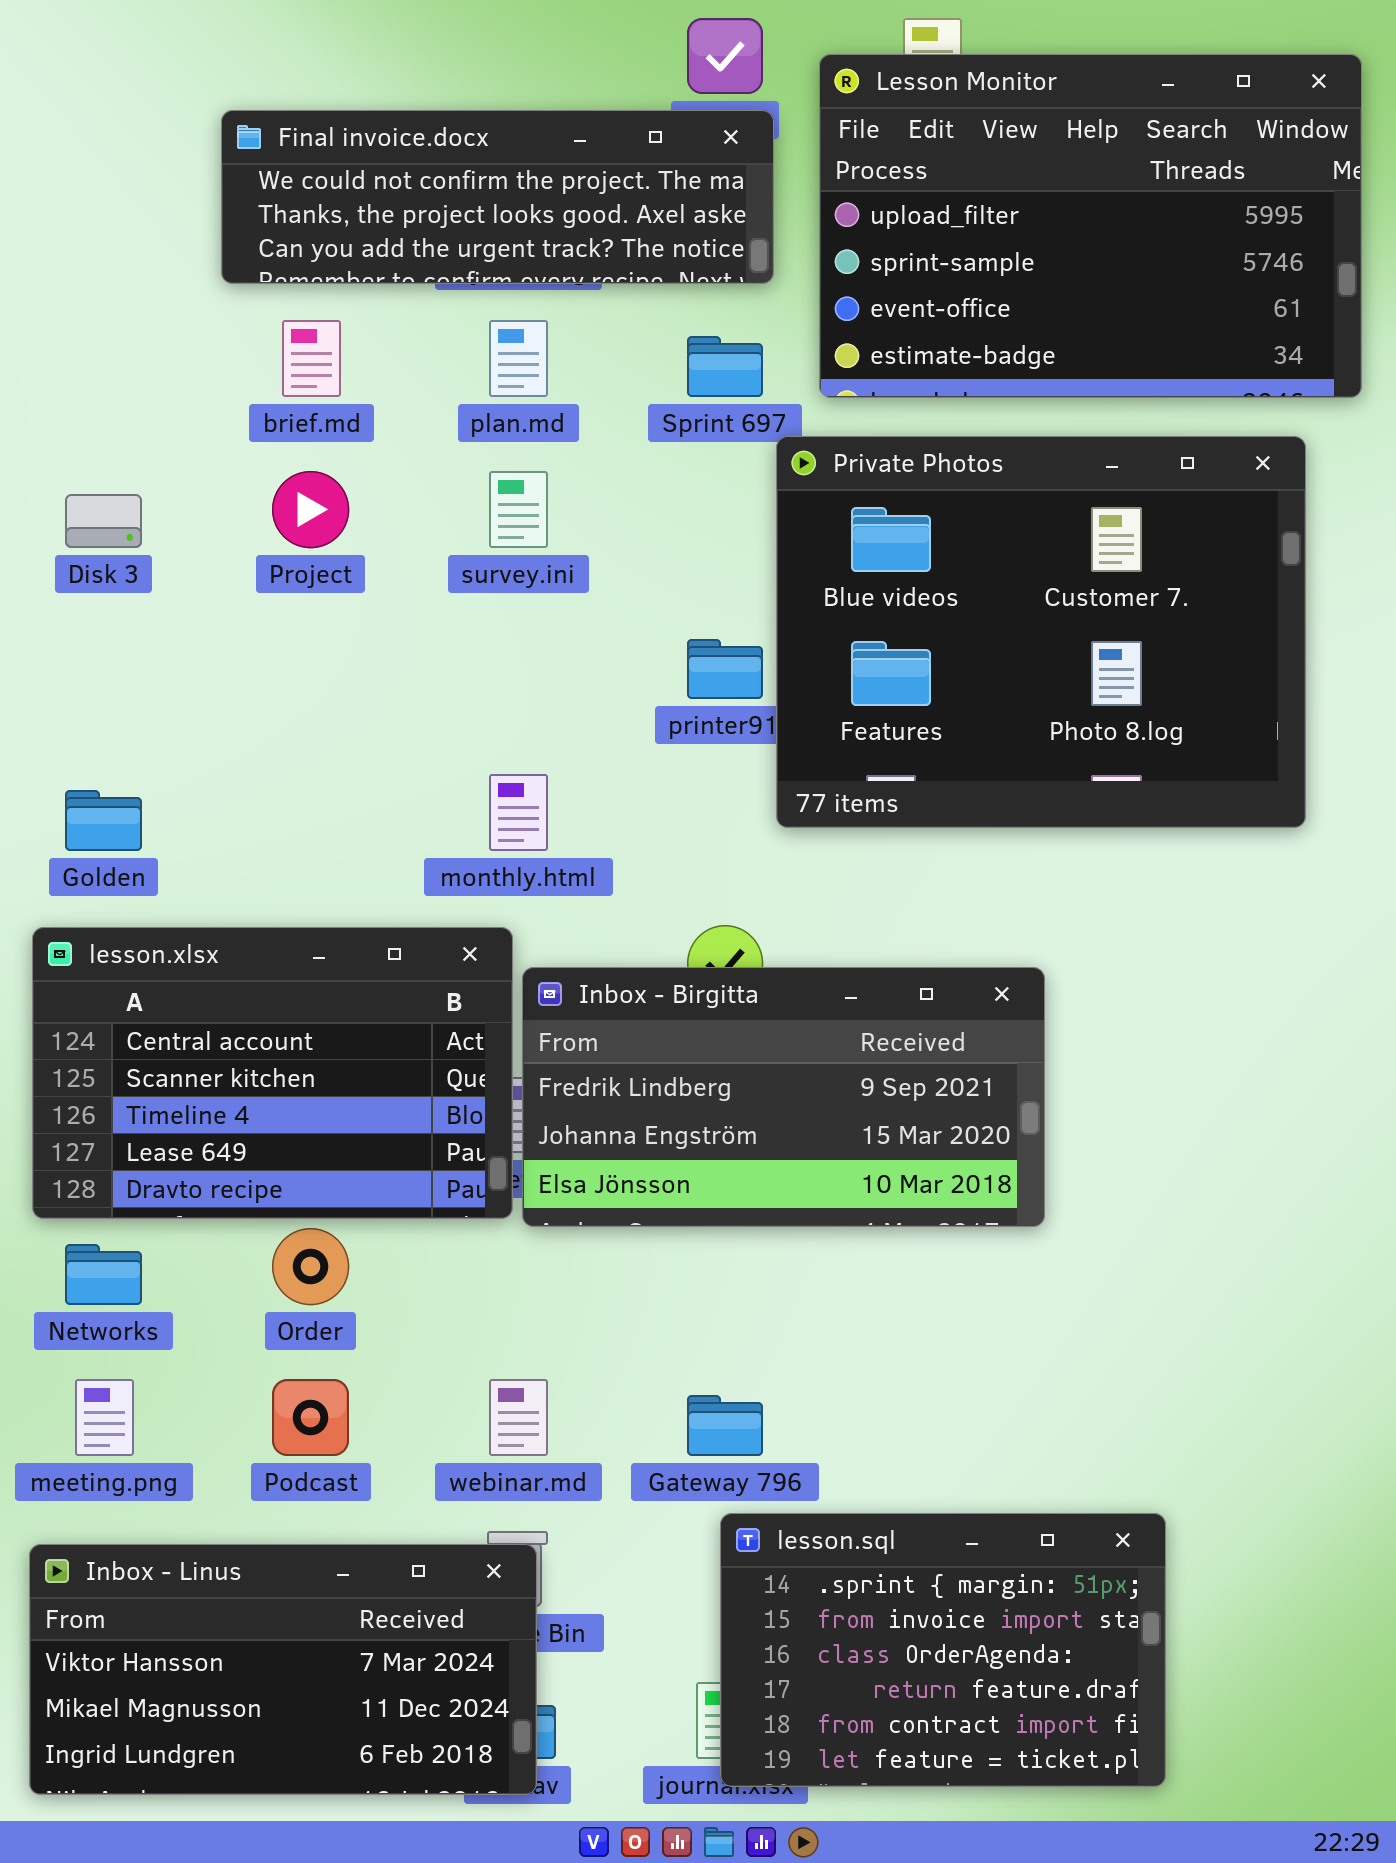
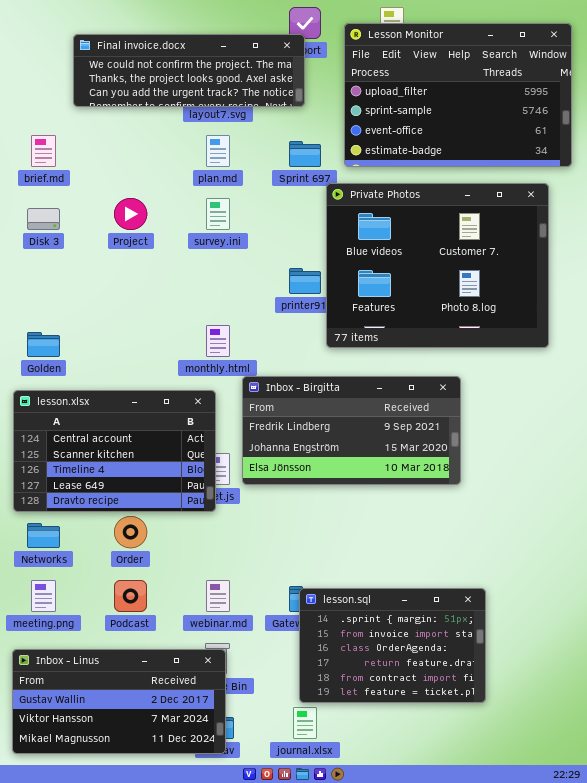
Final invoice.docx: [221,110,774,284] -> [73,34,305,107], moved
brief.md: [282,320,341,397] -> [31,135,56,167], moved
Inbox - Birgitta: [522,967,1045,1227] -> [242,376,461,485], moved
lesson.sql: [720,1513,1166,1787] -> [299,588,486,703], moved
Inbox - Linus: [29,1544,537,1795] -> [12,649,226,754], scrolled up 1 row

